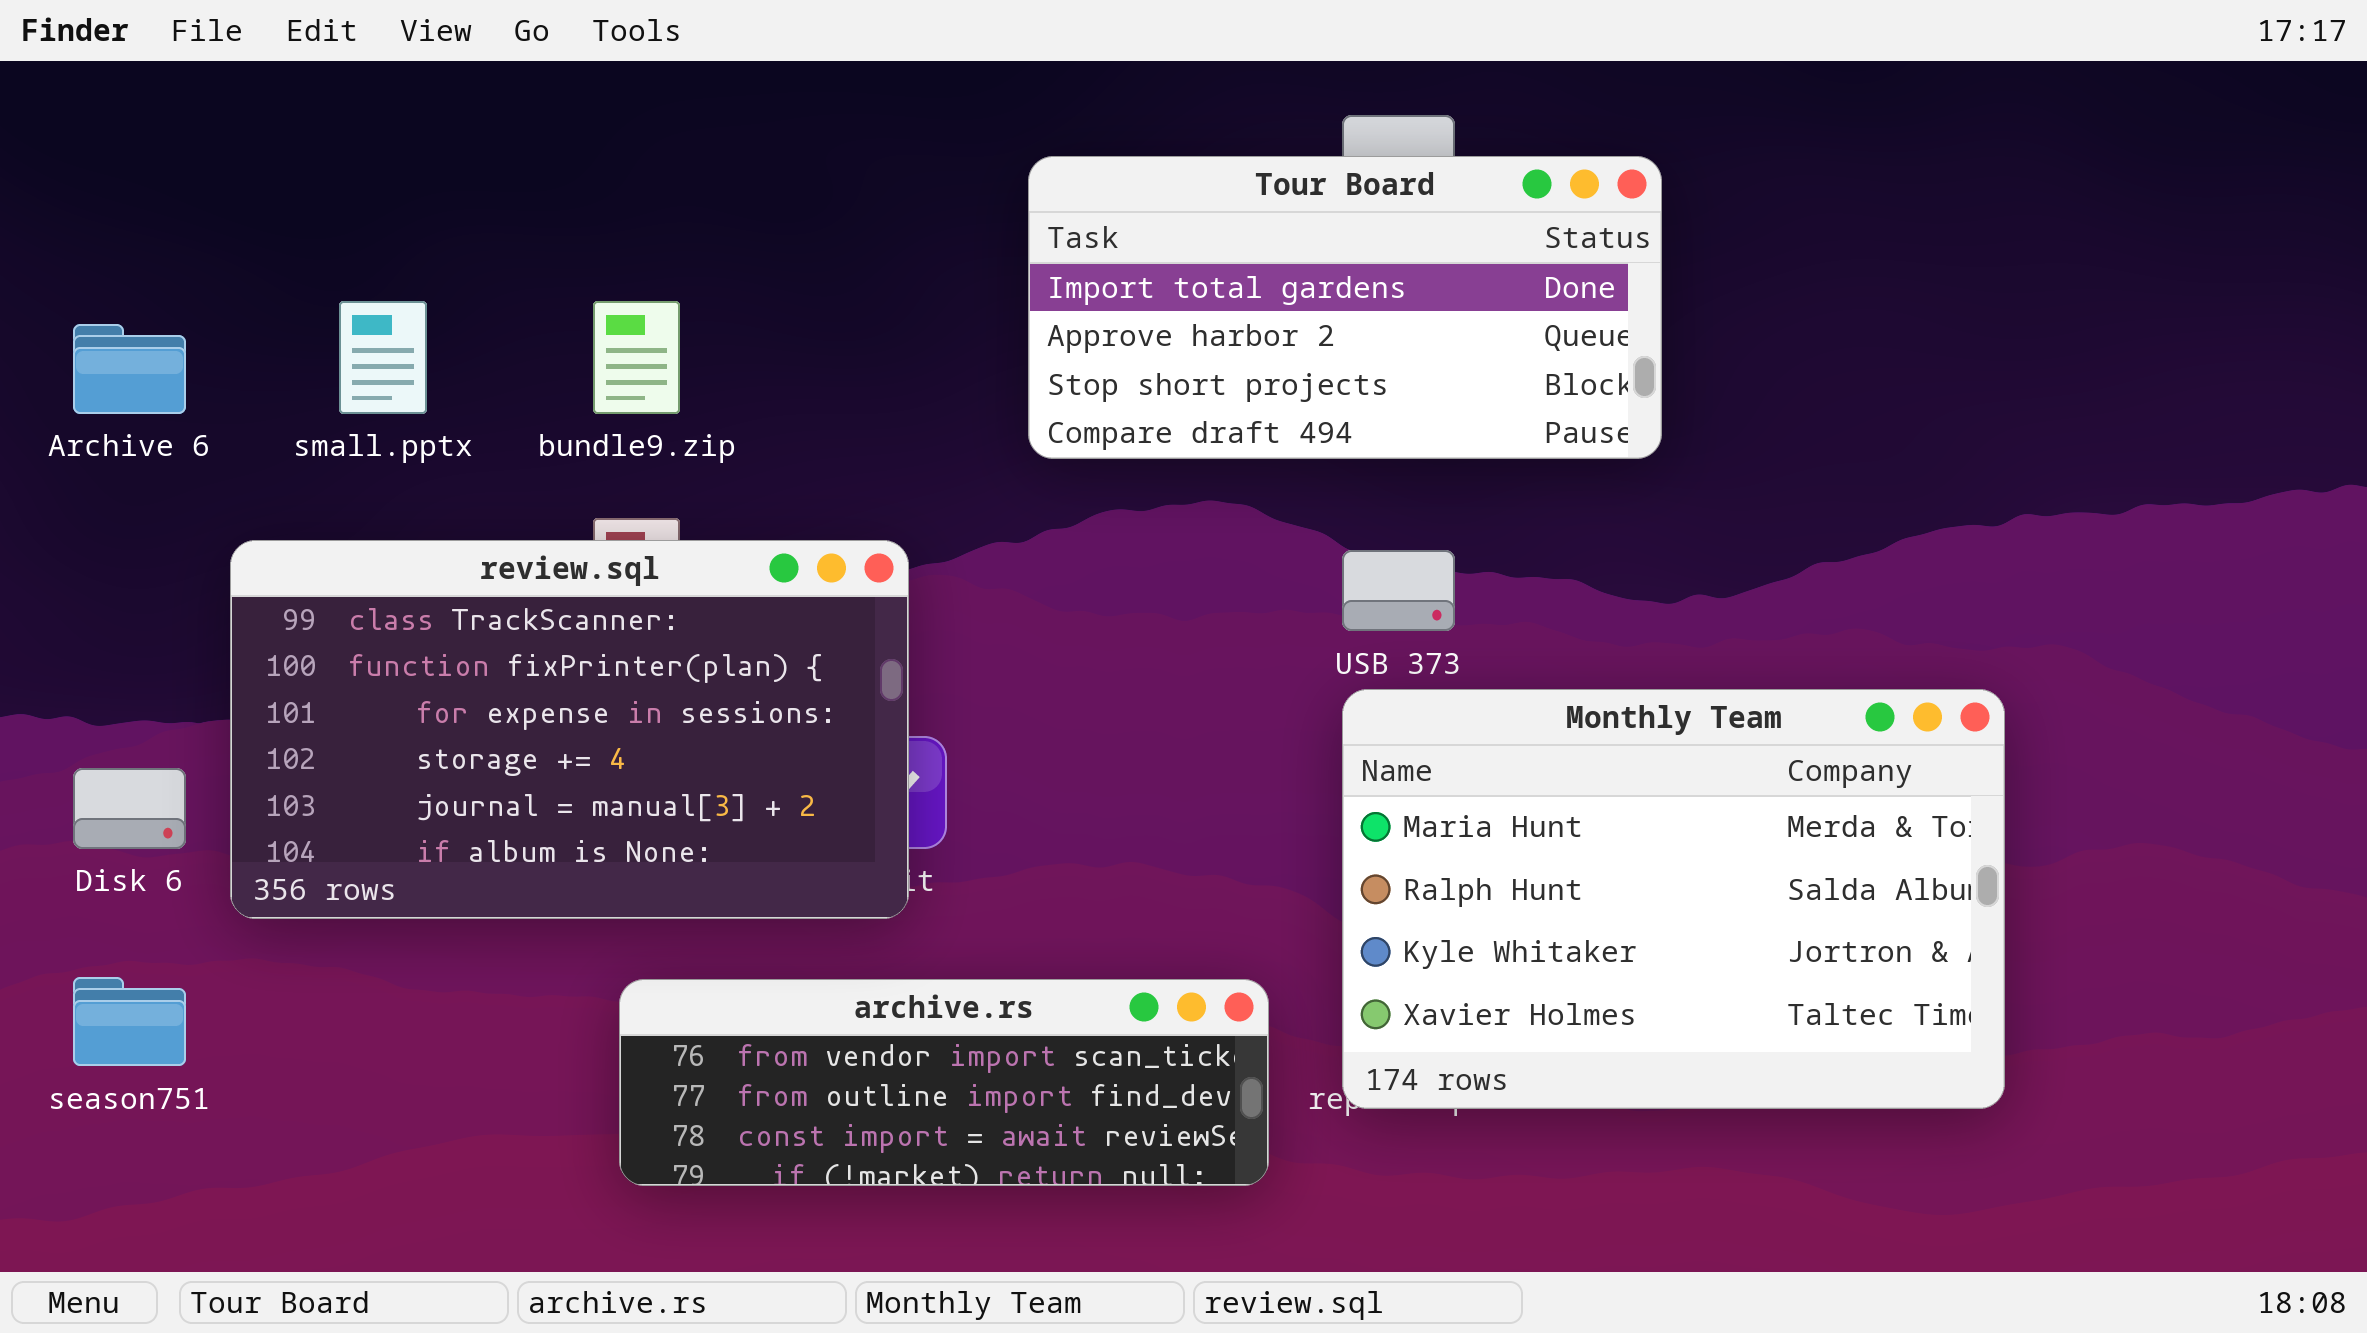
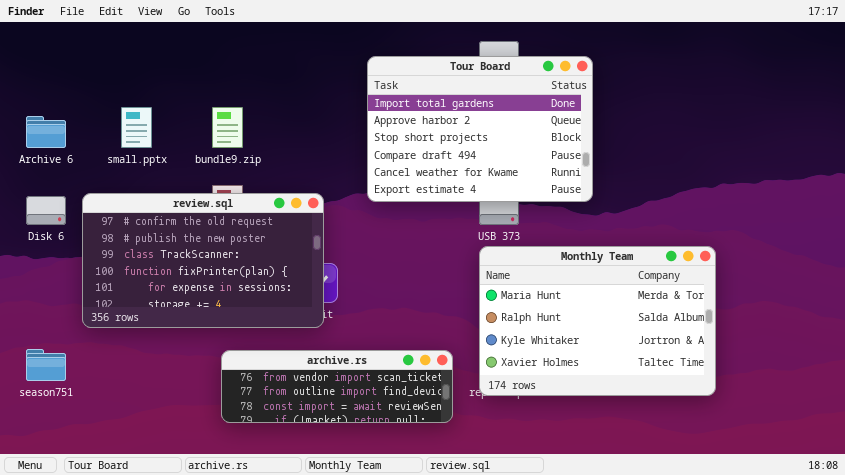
Tour Board: [1028,156,1662,459] -> [367,56,593,202], resized
review.sql: [230,540,909,919] -> [82,193,324,328], scrolled up 2 rows
Disk 6: [73,768,186,849] -> [26,196,66,225], moved

